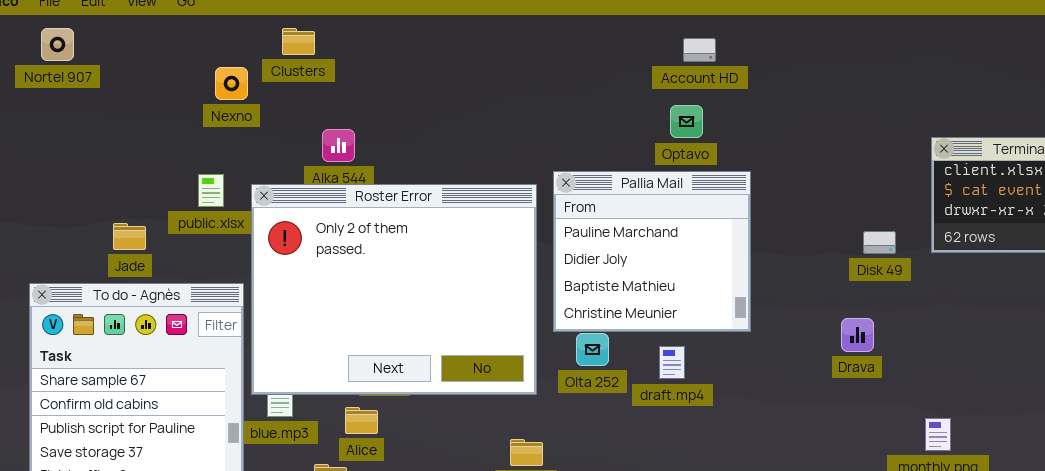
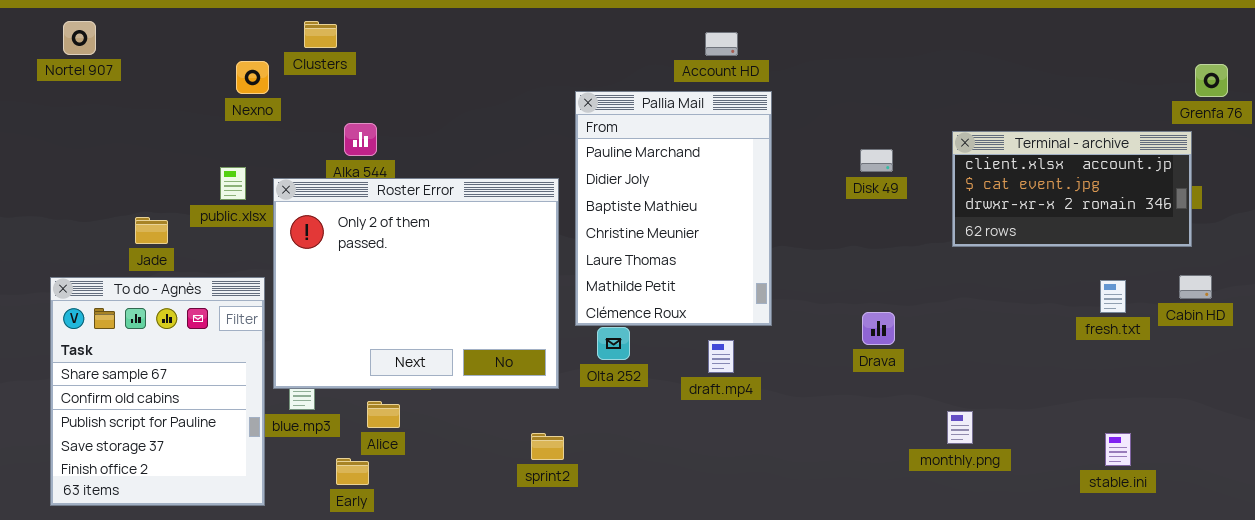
Pallia Mail: [553,171,751,332] -> [575,91,772,326], resized
Disk 49: [863,231,896,254] -> [860,149,893,172], moved
draft.mp4: [659,346,685,379] -> [708,340,734,373], moved

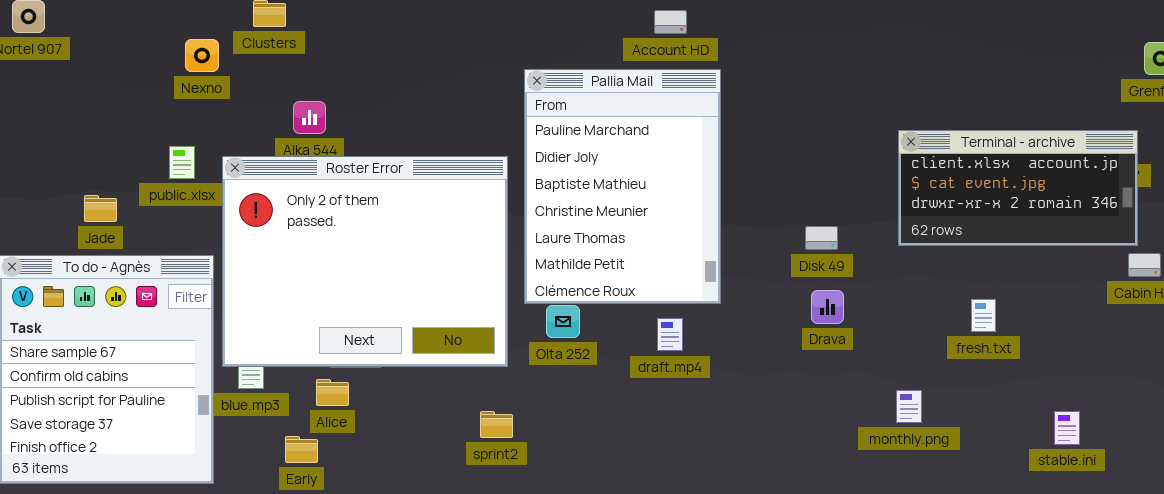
Terminal - archive: [952,131,1192,247] -> [898,130,1138,246], moved
Disk 49: [860,149,893,172] -> [805,226,838,250], moved
fresh.txt: [1100,280,1126,313] -> [971,299,996,332], moved

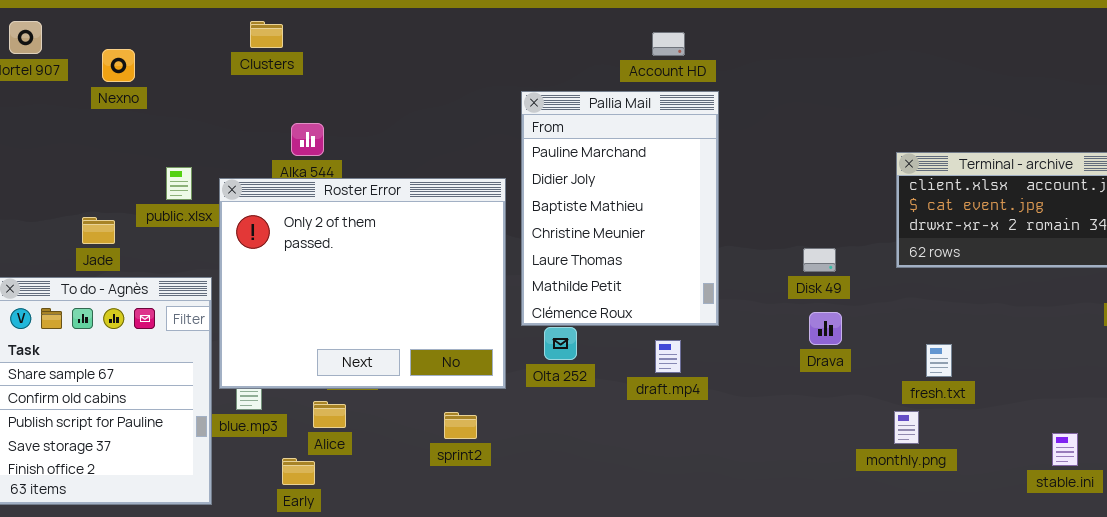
Nexno: [185,39,219,72] -> [102,49,135,82], moved
fresh.txt: [971,299,996,332] -> [926,344,952,377], moved
sprint2: [480,411,513,438] -> [444,412,477,439], moved

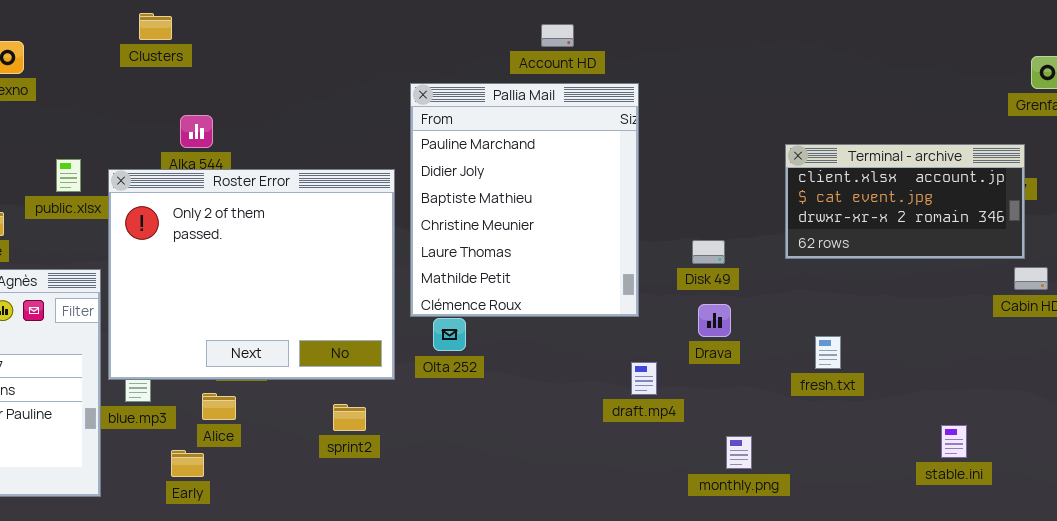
Pallia Mail: [521,91,719,326] -> [410,83,639,317], resized
draft.mp4: [655,340,681,373] -> [631,362,657,395], moved
monthly.png: [894,411,919,444] -> [726,436,752,469], moved

